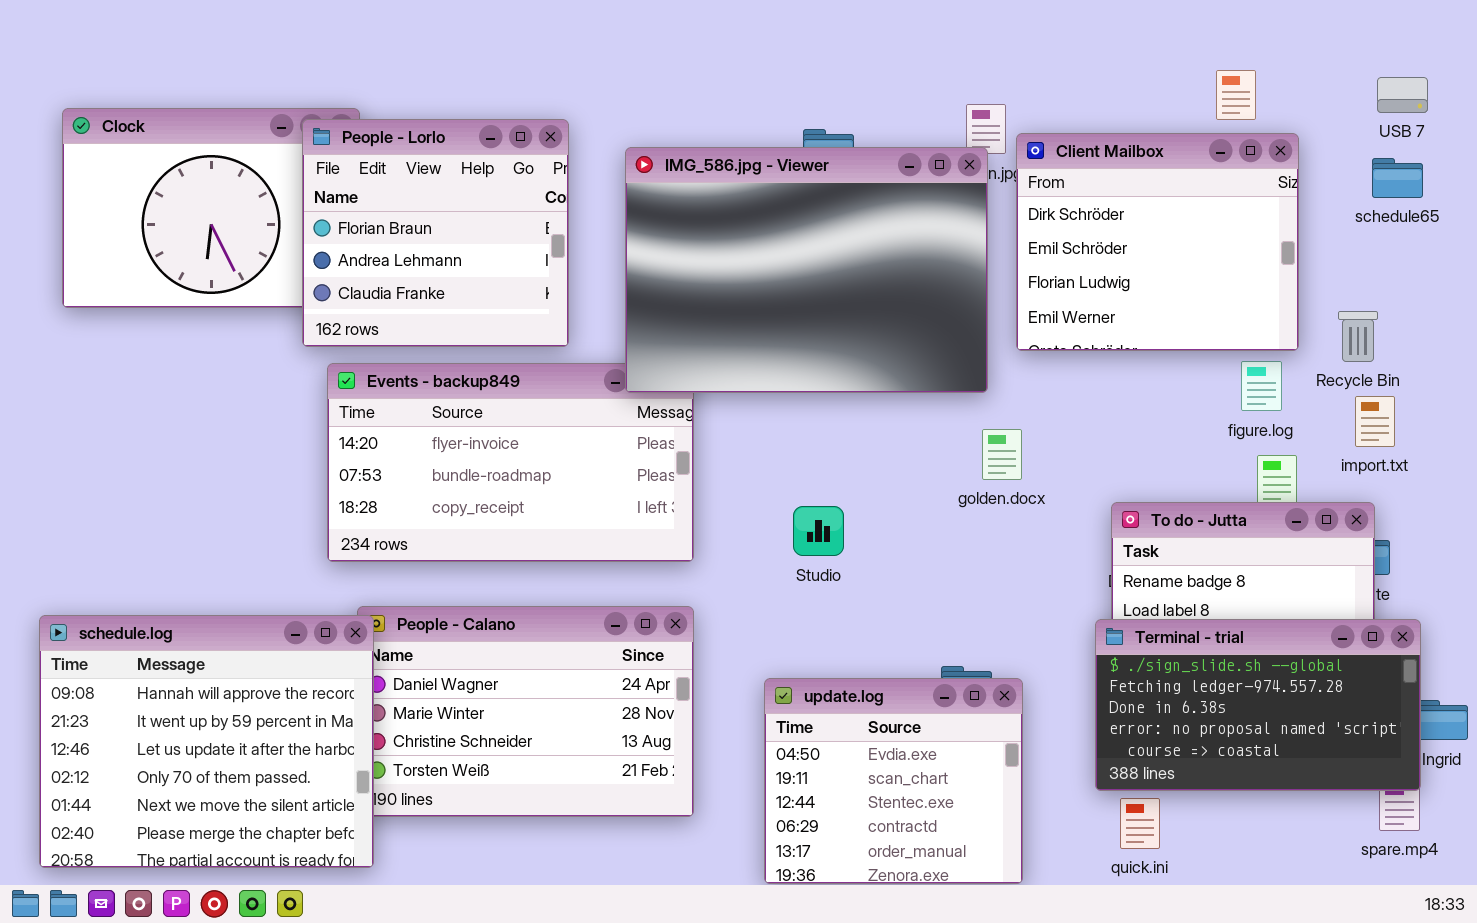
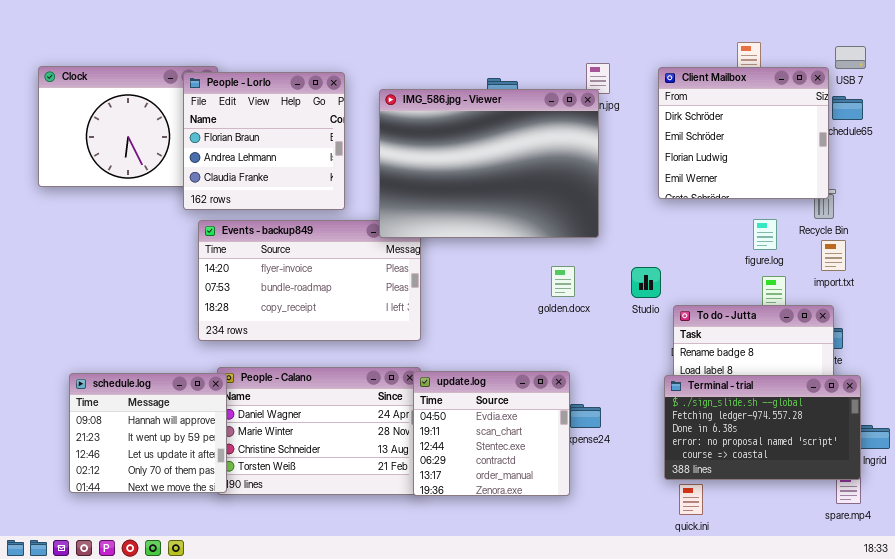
Client Mailbox: [1016,133,1299,351] -> [658,67,829,199], moved
golden.docx: [982,429,1022,480] -> [551,266,575,297], moved
Studio: [793,506,844,556] -> [631,267,661,298], moved
schedule.log: [39,615,374,868] -> [69,373,227,493], resized
update.log: [764,678,1023,884] -> [413,371,570,496], moved

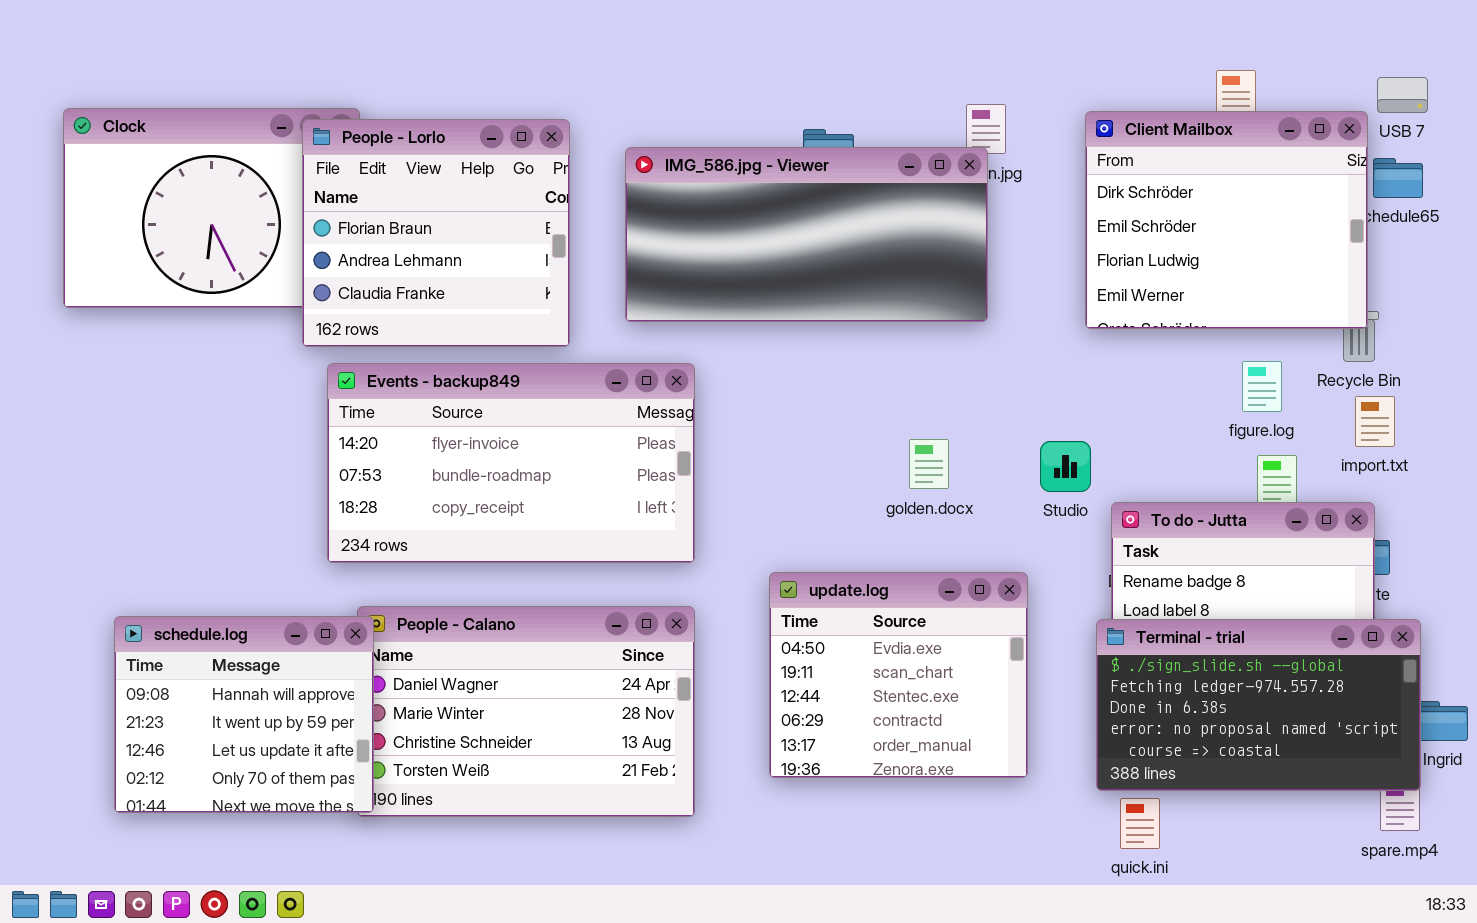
IMG_586.jpg - Viewer: [379,89,599,238] -> [625,147,988,322], resized
update.log: [413,371,570,496] -> [769,572,1028,778], moved

